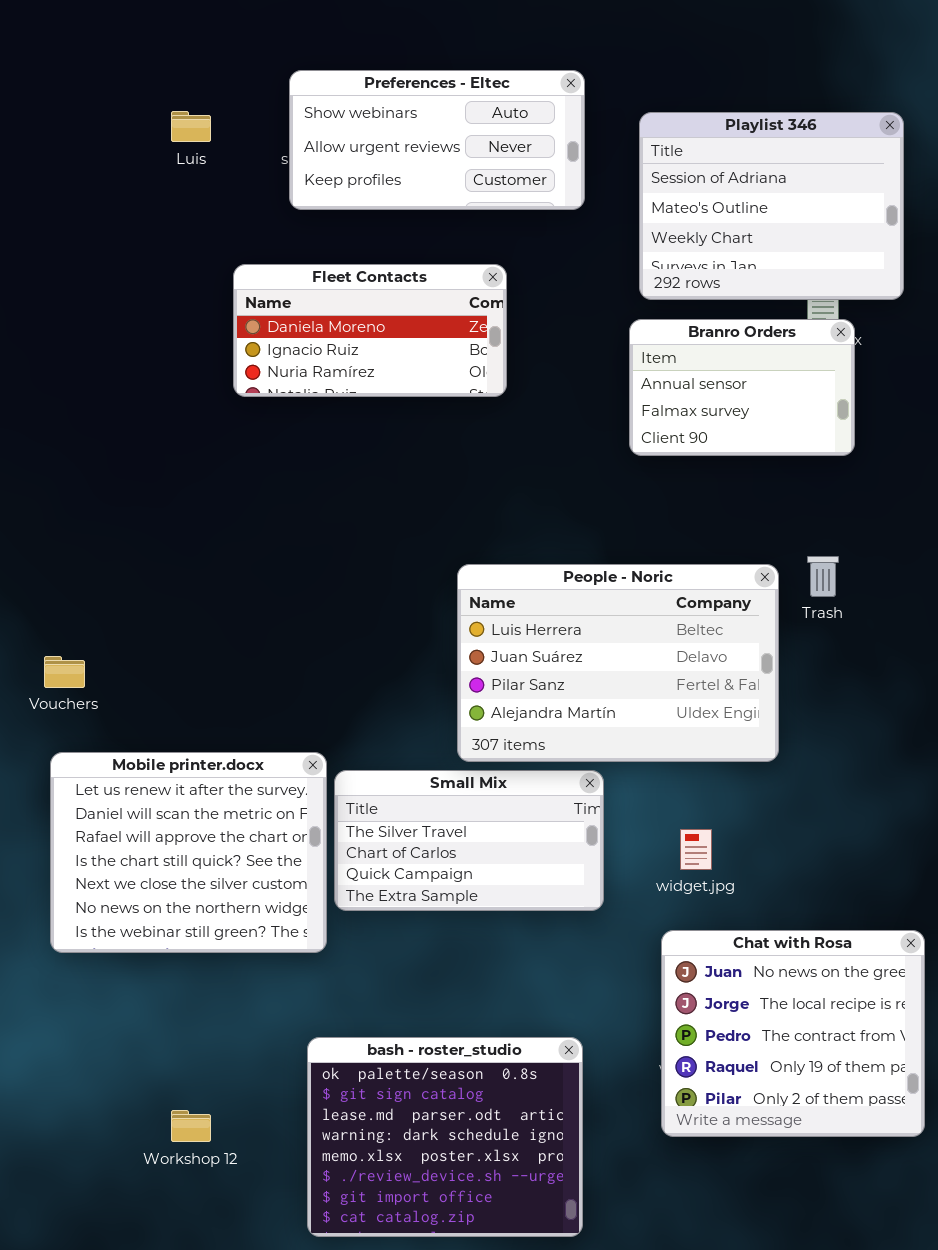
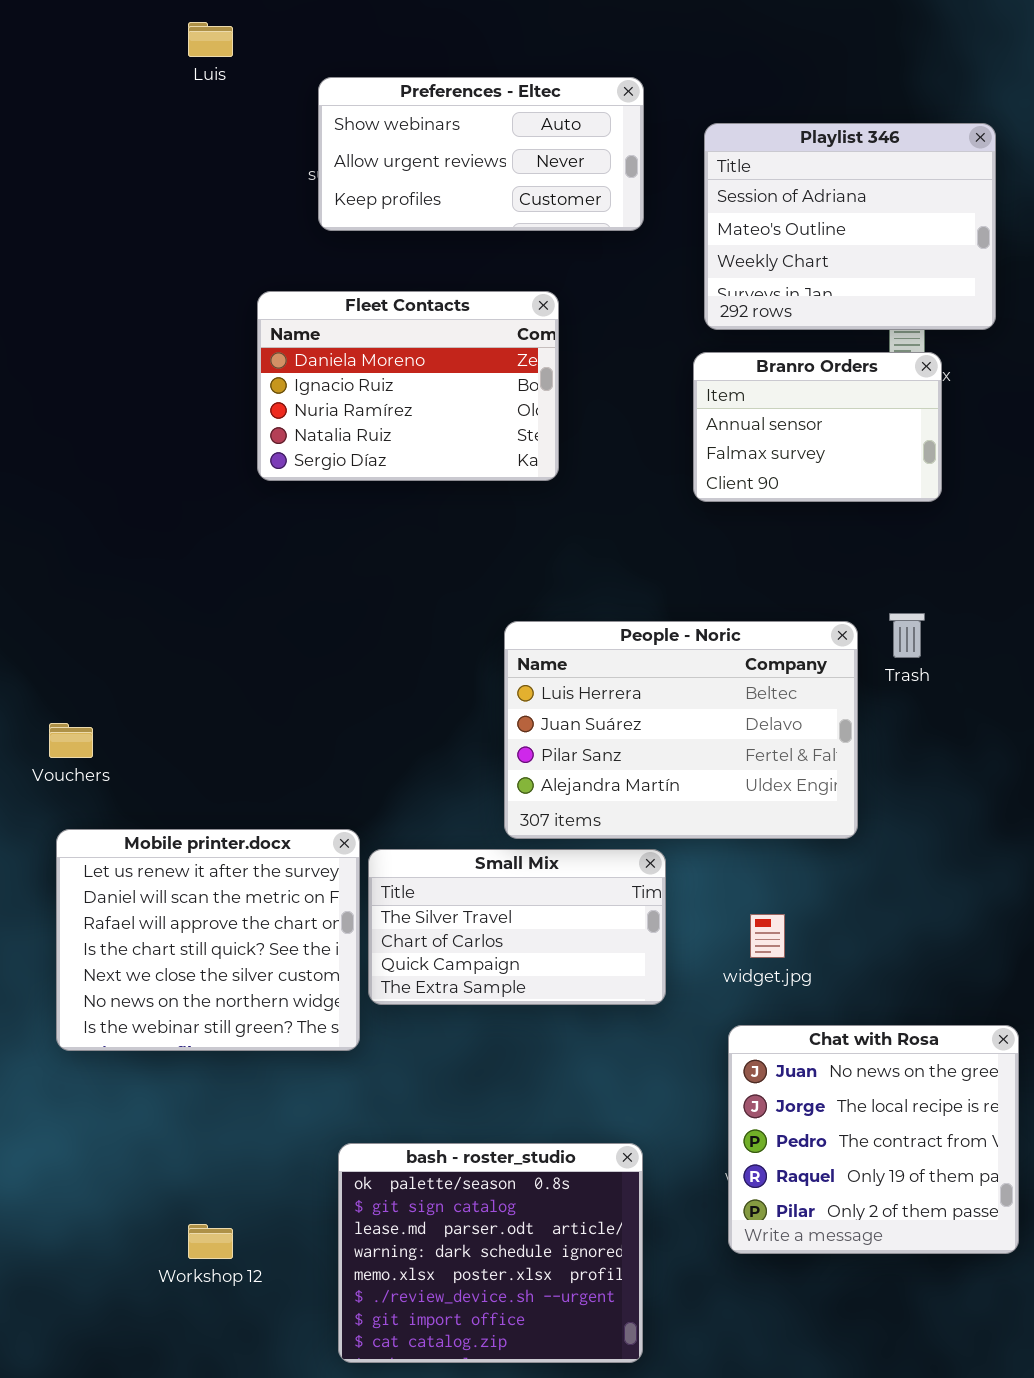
Luis: [171,111,211,142] -> [188,22,233,57], moved
Fleet Contacts: [233,264,507,397] -> [257,291,559,481], resized

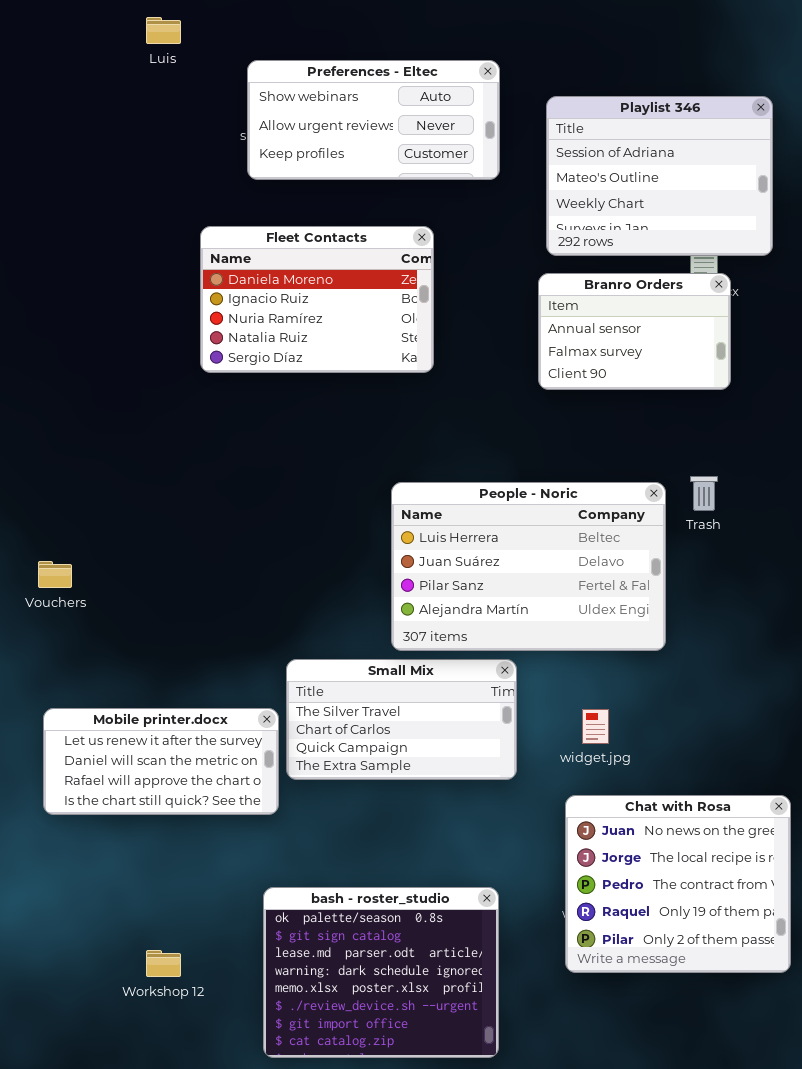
Mobile printer.docx: [56,829,360,1051] -> [43,708,279,815], resized

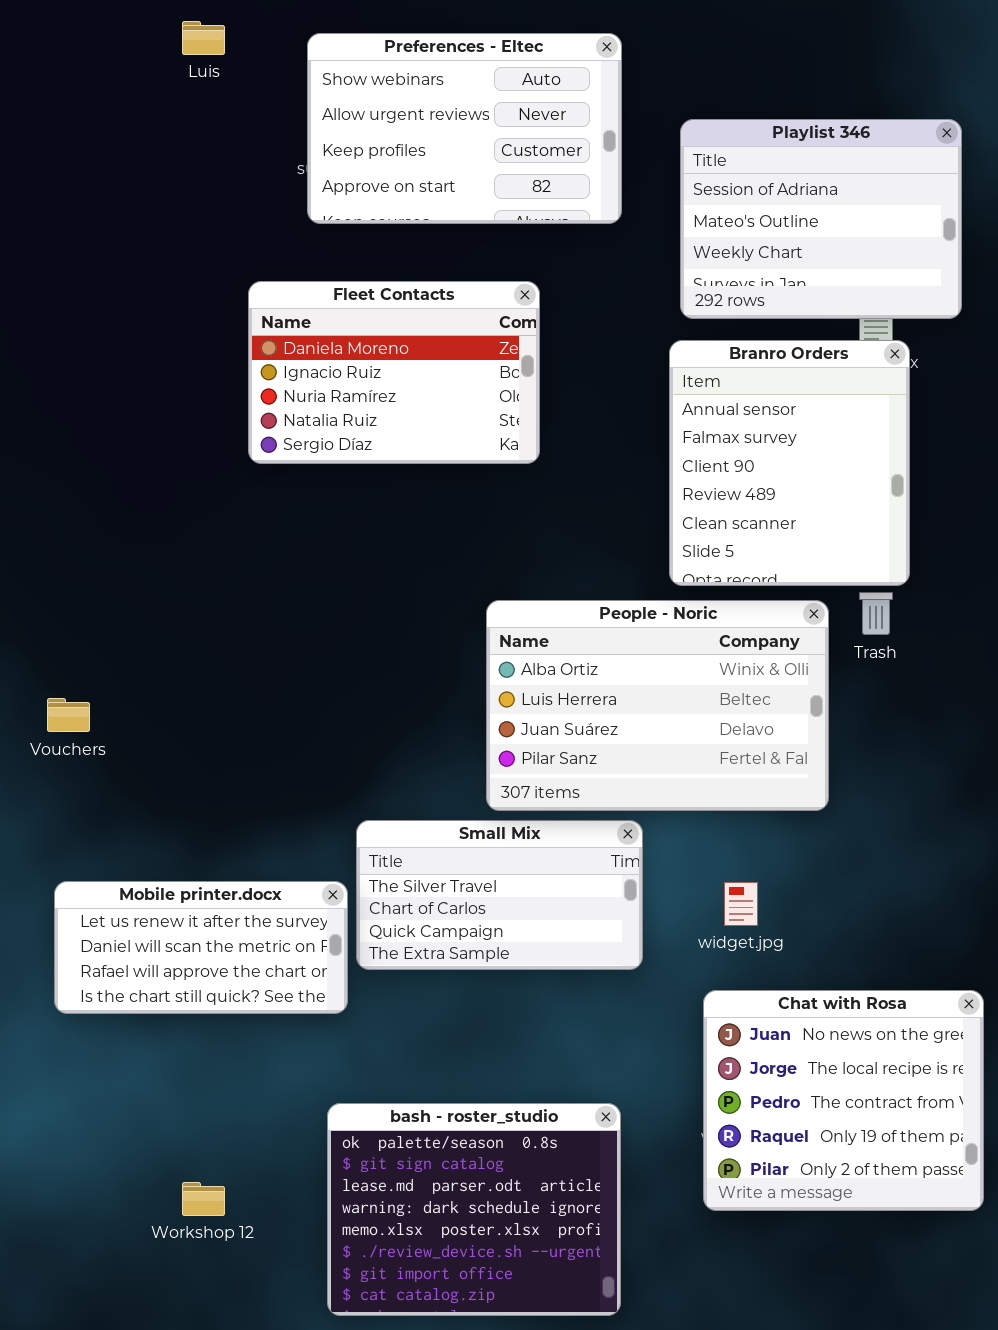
Preferences - Eltec: [247,60,500,180] -> [307,33,622,224], resized
Branro Orders: [538,273,731,390] -> [669,340,910,586], resized
People - Noric: [391,482,666,651] -> [486,600,829,811], scrolled up 1 row

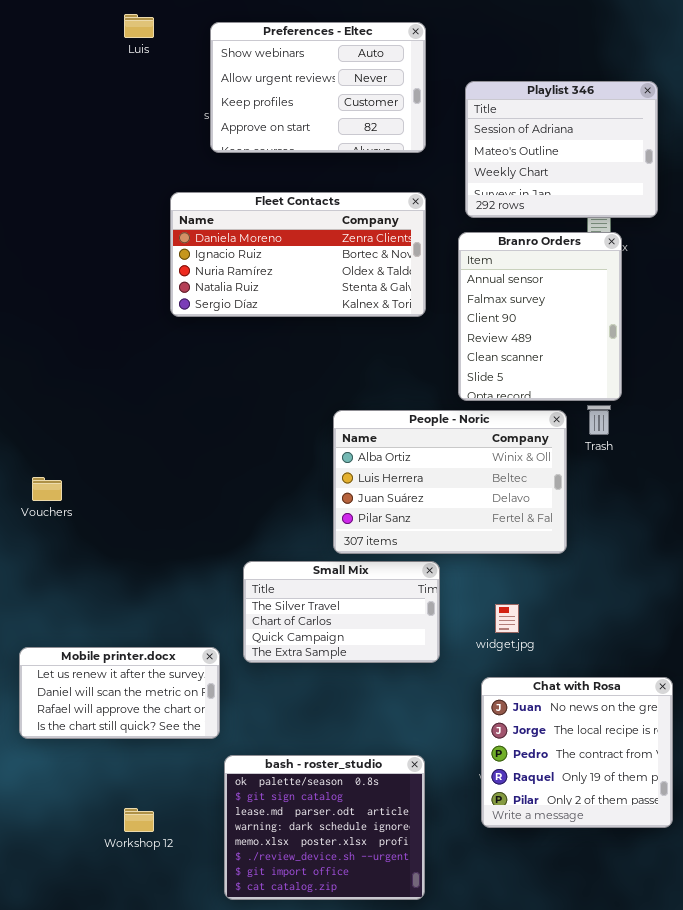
Fleet Contacts: [248,281,540,464] -> [170,192,426,317], resized
Mobile printer.docx: [54,881,348,1014] -> [19,647,220,739], moved

